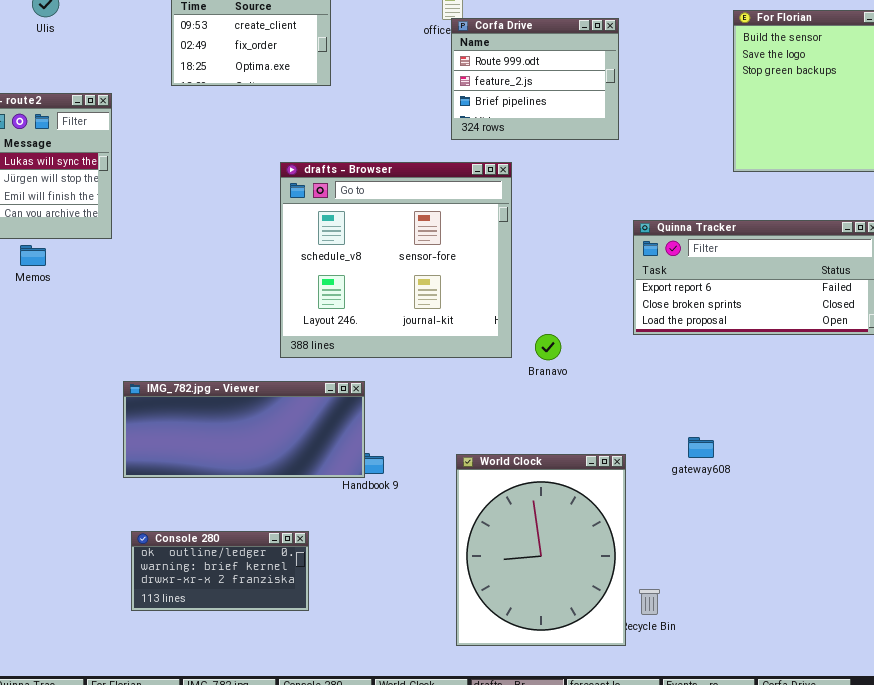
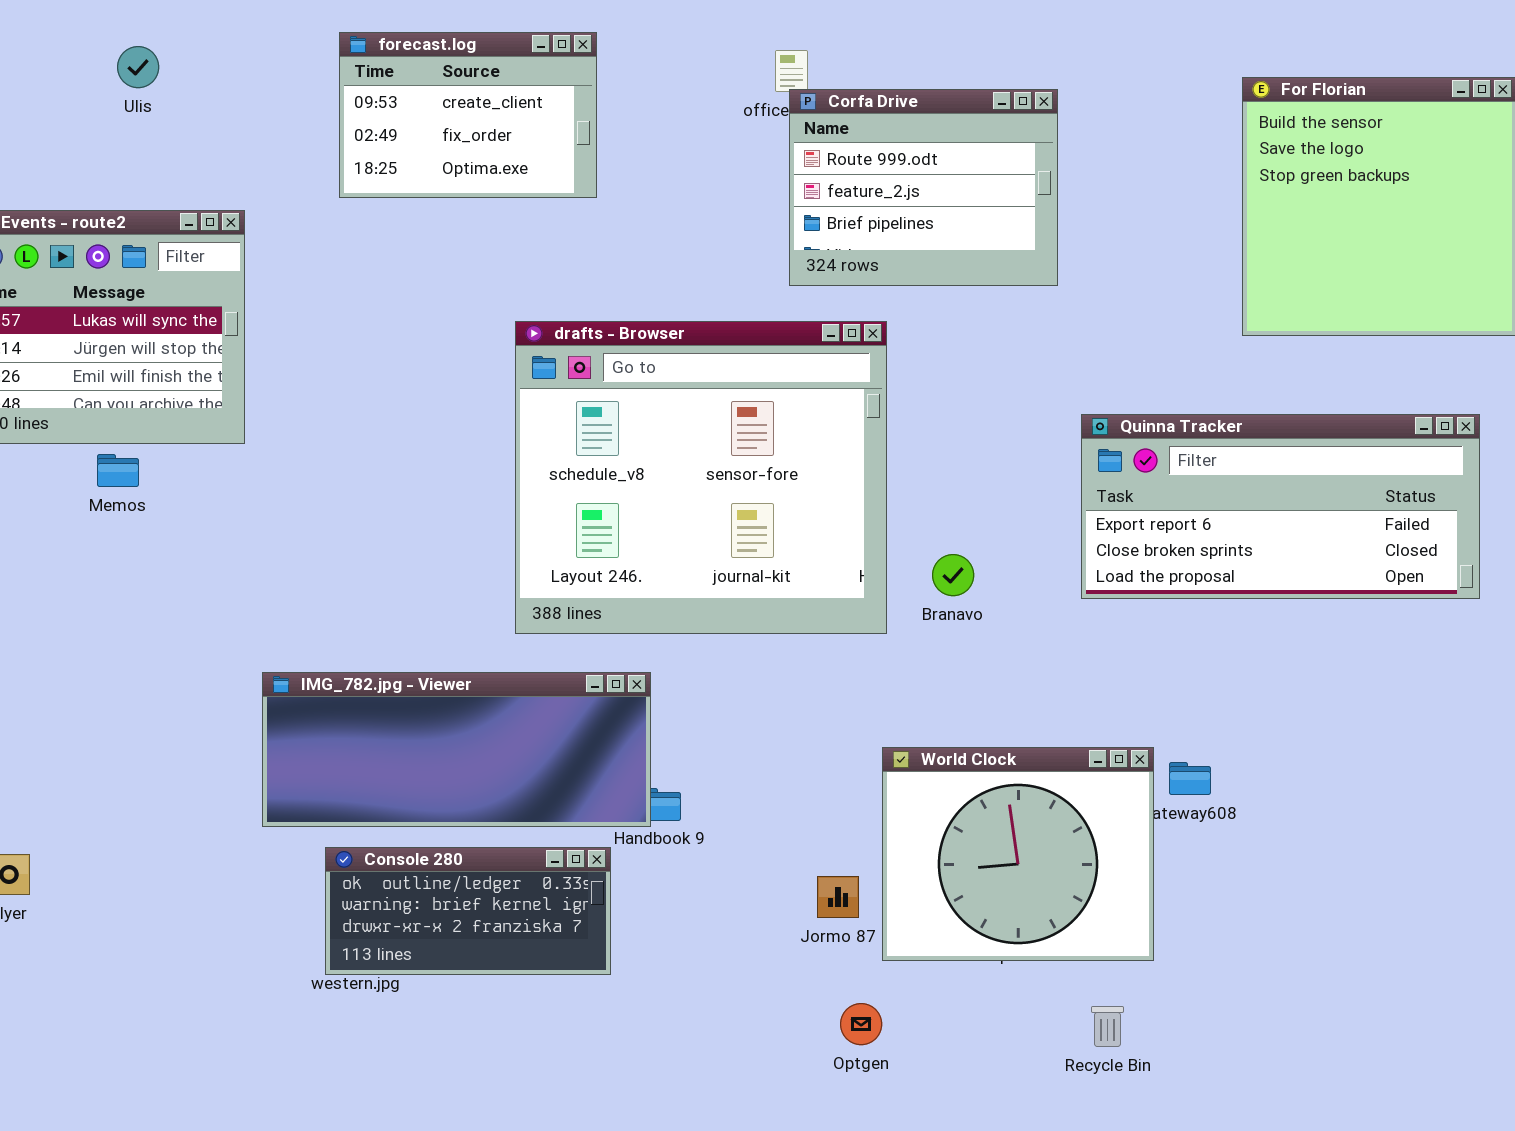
Branavo: [535,334,561,360] -> [932,554,974,596], moved
World Clock: [456,454,626,646] -> [882,747,1154,961], moved, resized
Console 280: [131,531,309,611] -> [325,847,611,975], moved

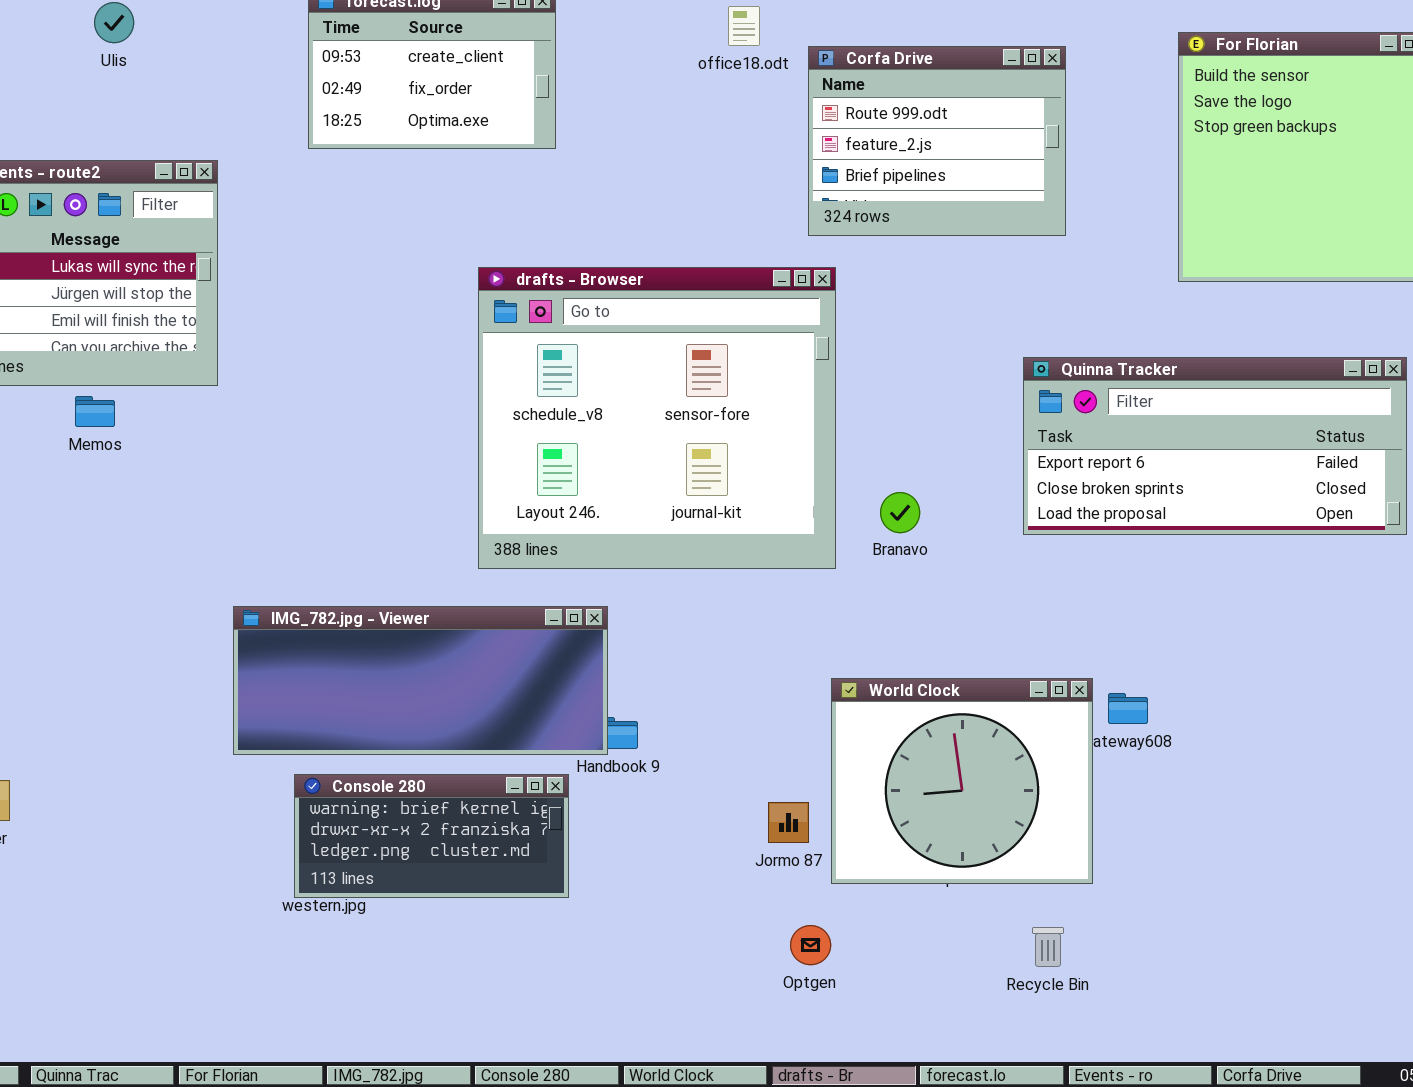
Corfa Drive: [789,89,1058,286] -> [808,46,1066,236], moved
Console 280: [325,847,611,975] -> [294,774,569,898], scrolled down 1 row

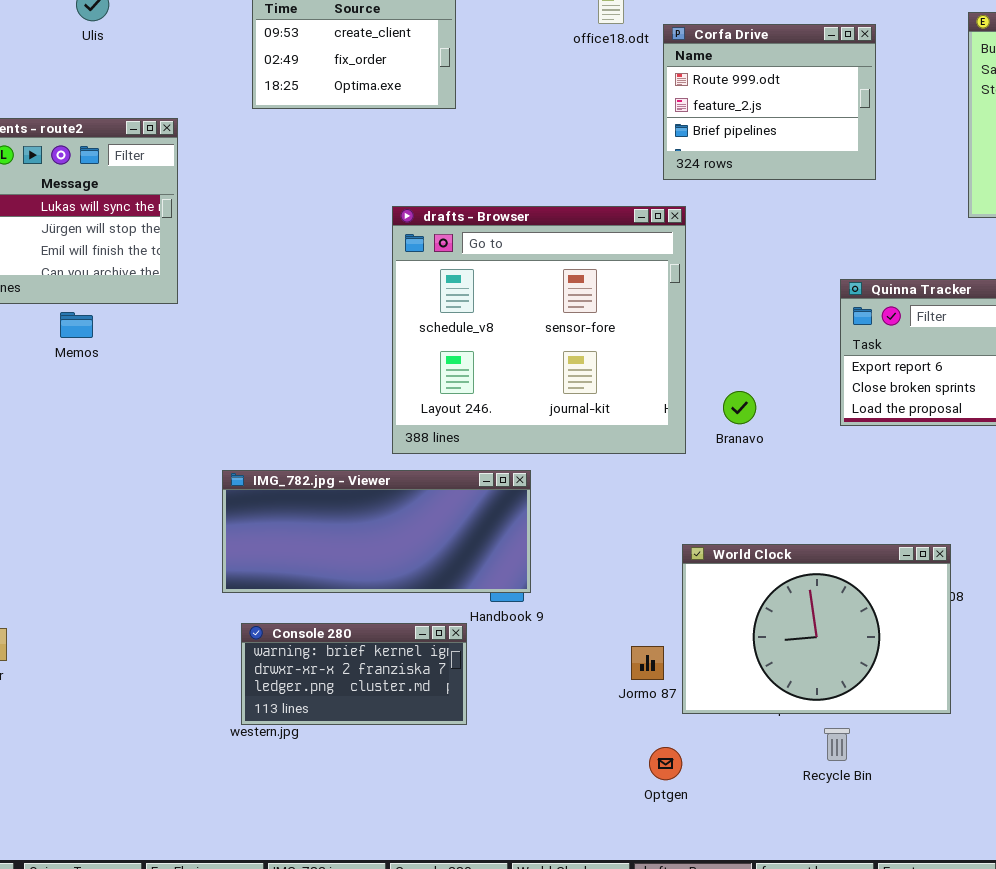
IMG_782.jpg - Viewer: [233,606,608,755] -> [222,470,531,593], moved
World Clock: [831,678,1093,884] -> [682,544,951,714], resized
Recycle Bin: [1032,927,1064,967] -> [824,728,850,761], moved

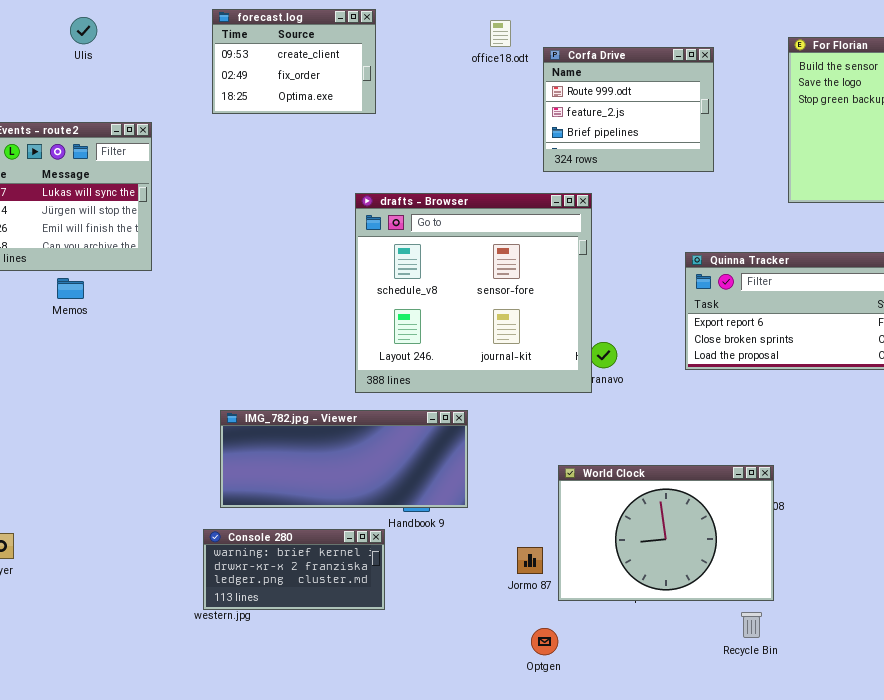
drafts - Browser: [392,206,686,454] -> [355,193,592,393], moved
IMG_782.jpg - Viewer: [222,470,531,593] -> [220,410,468,508], moved
Recycle Bin: [824,728,850,761] -> [741,612,762,638], moved

